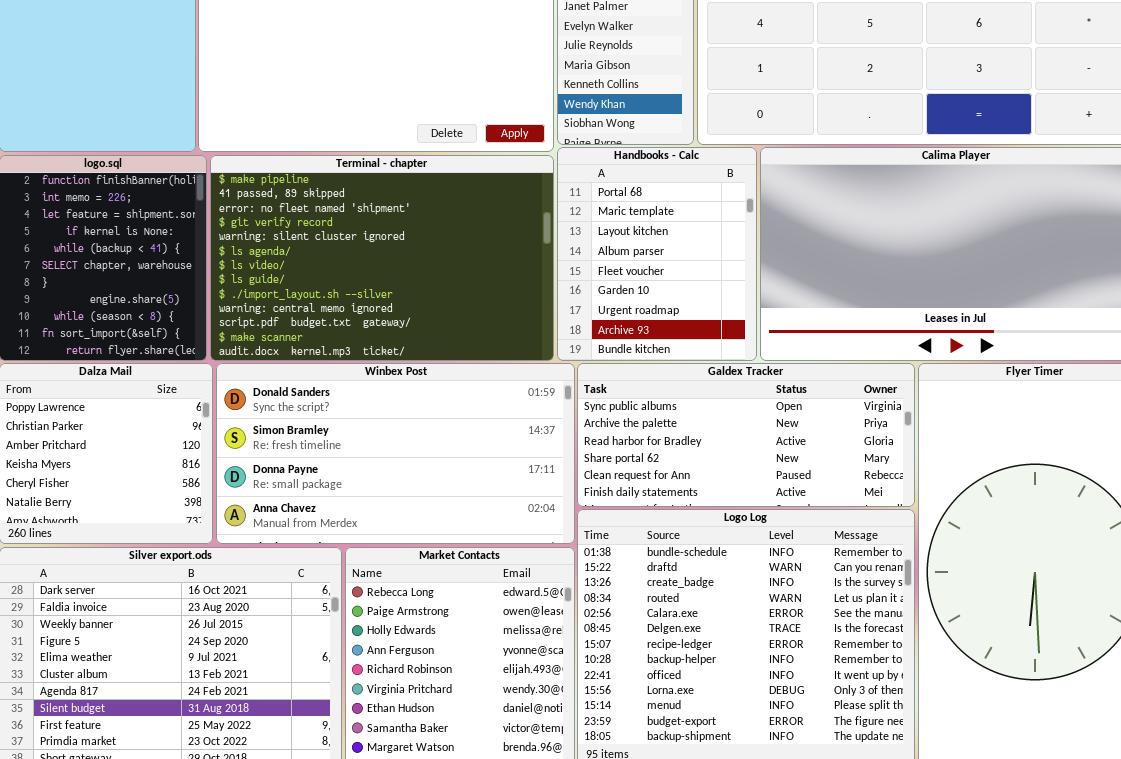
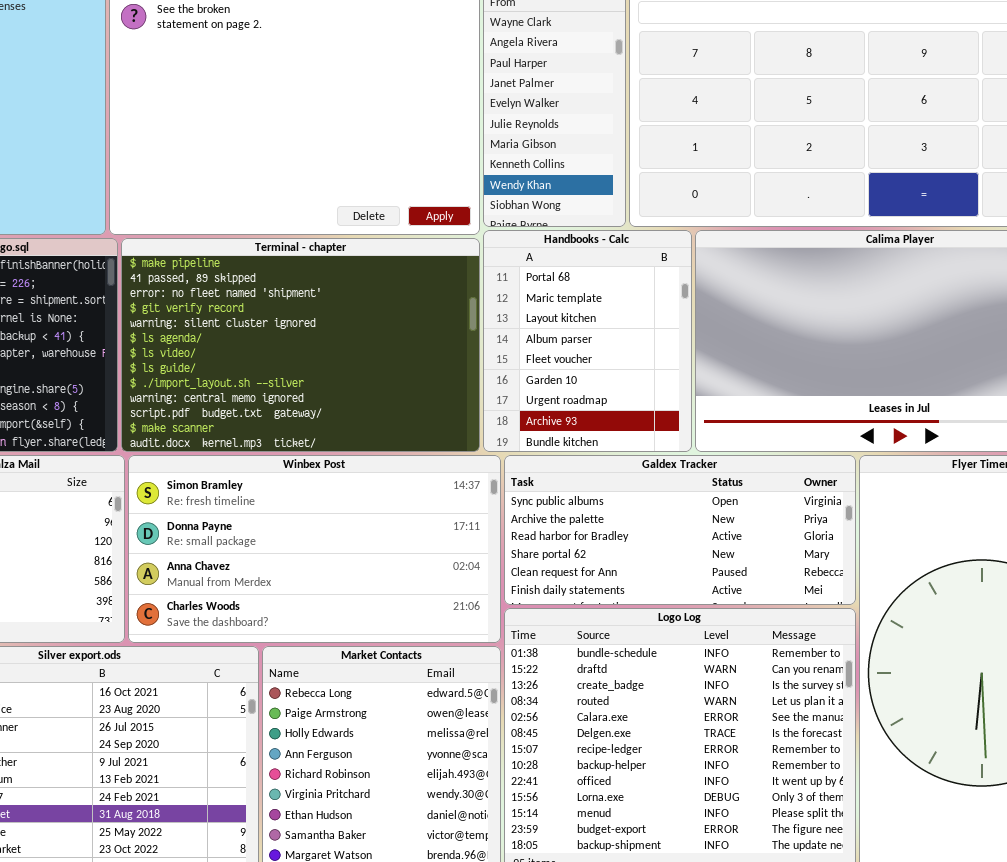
Winbex Post: [216,363,575,544] -> [128,455,501,643], scrolled down 1 row

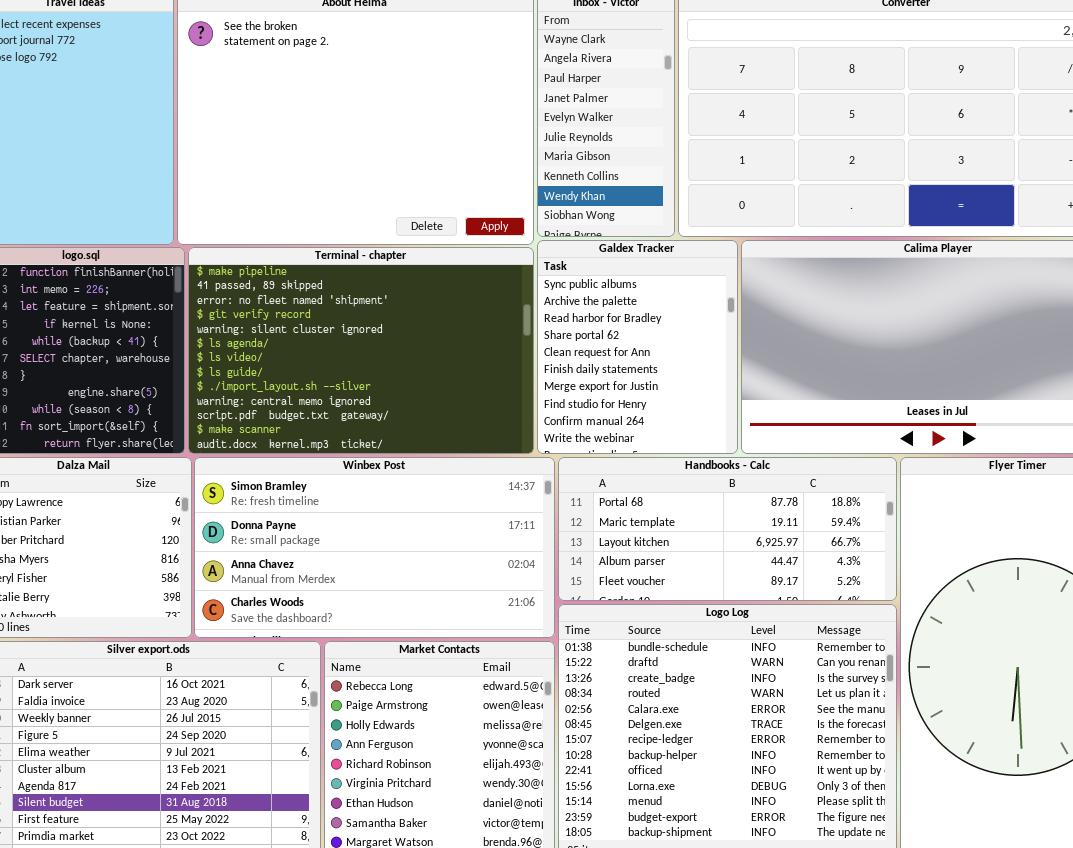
Handbooks - Calc: [483,230,692,452] -> [558,457,897,601], moved, resized
Galdex Tracker: [504,455,856,605] -> [537,240,738,454], moved, resized

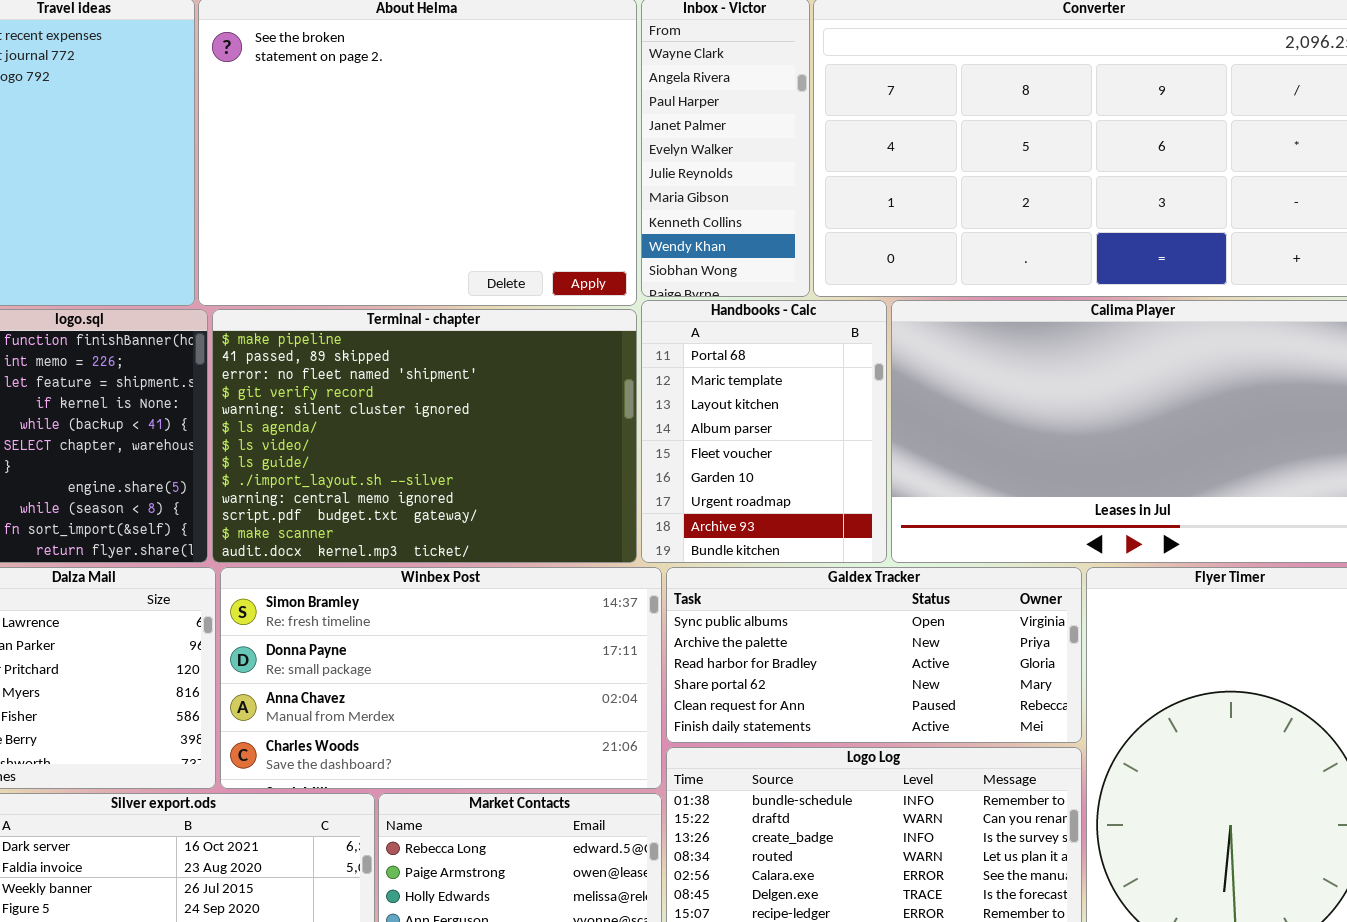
Galdex Tracker: [537,240,738,454] -> [666,567,1082,743], moved, resized
Handbooks - Calc: [558,457,897,601] -> [641,300,887,563], moved, resized

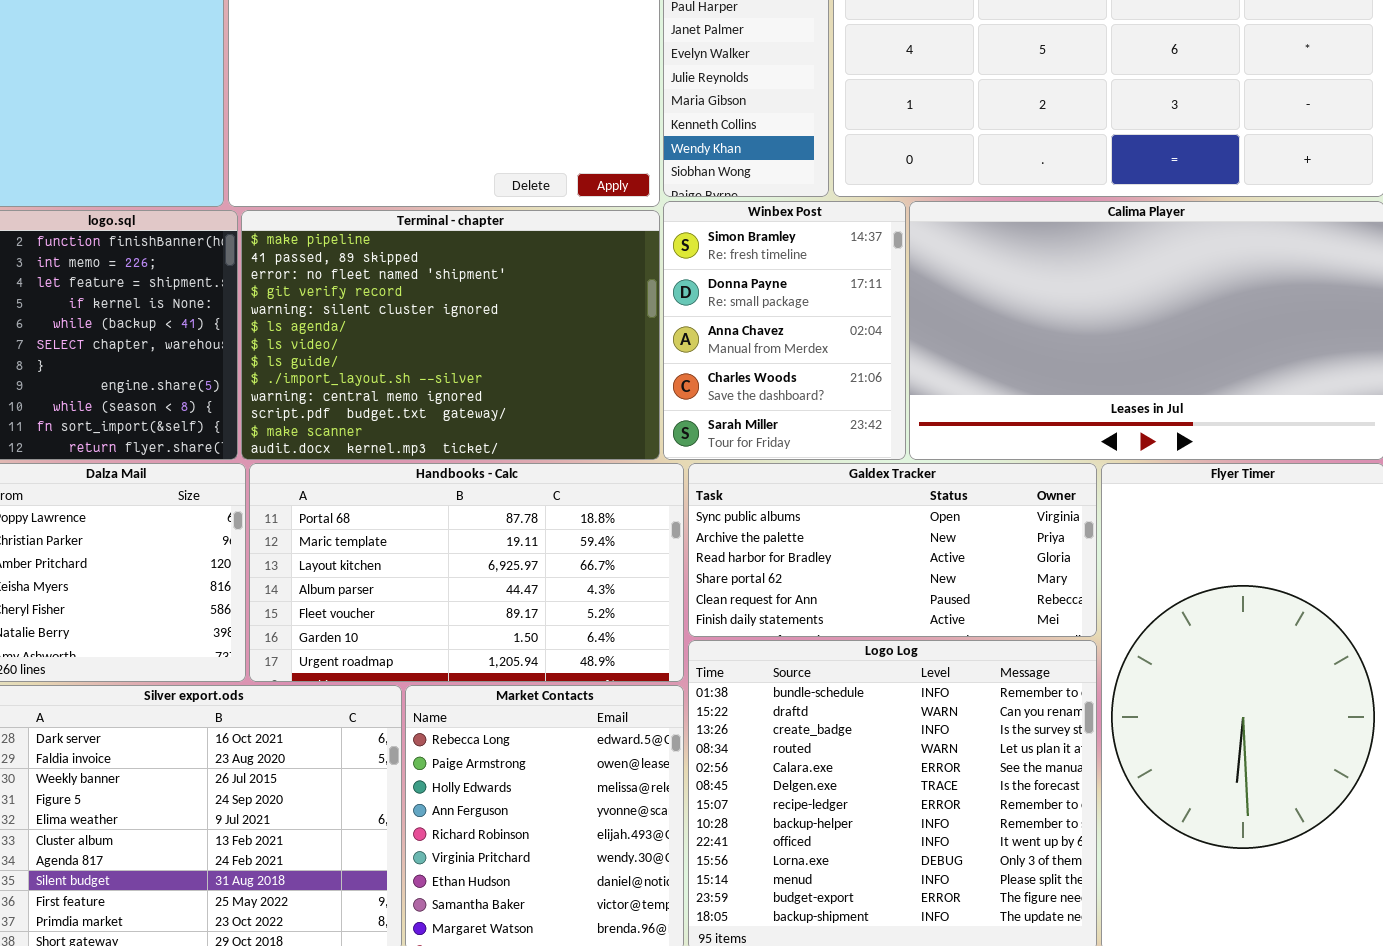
Handbooks - Calc: [641,300,887,563] -> [249,463,684,682], moved, resized
Winbex Post: [220,567,662,789] -> [663,201,906,460], moved, resized

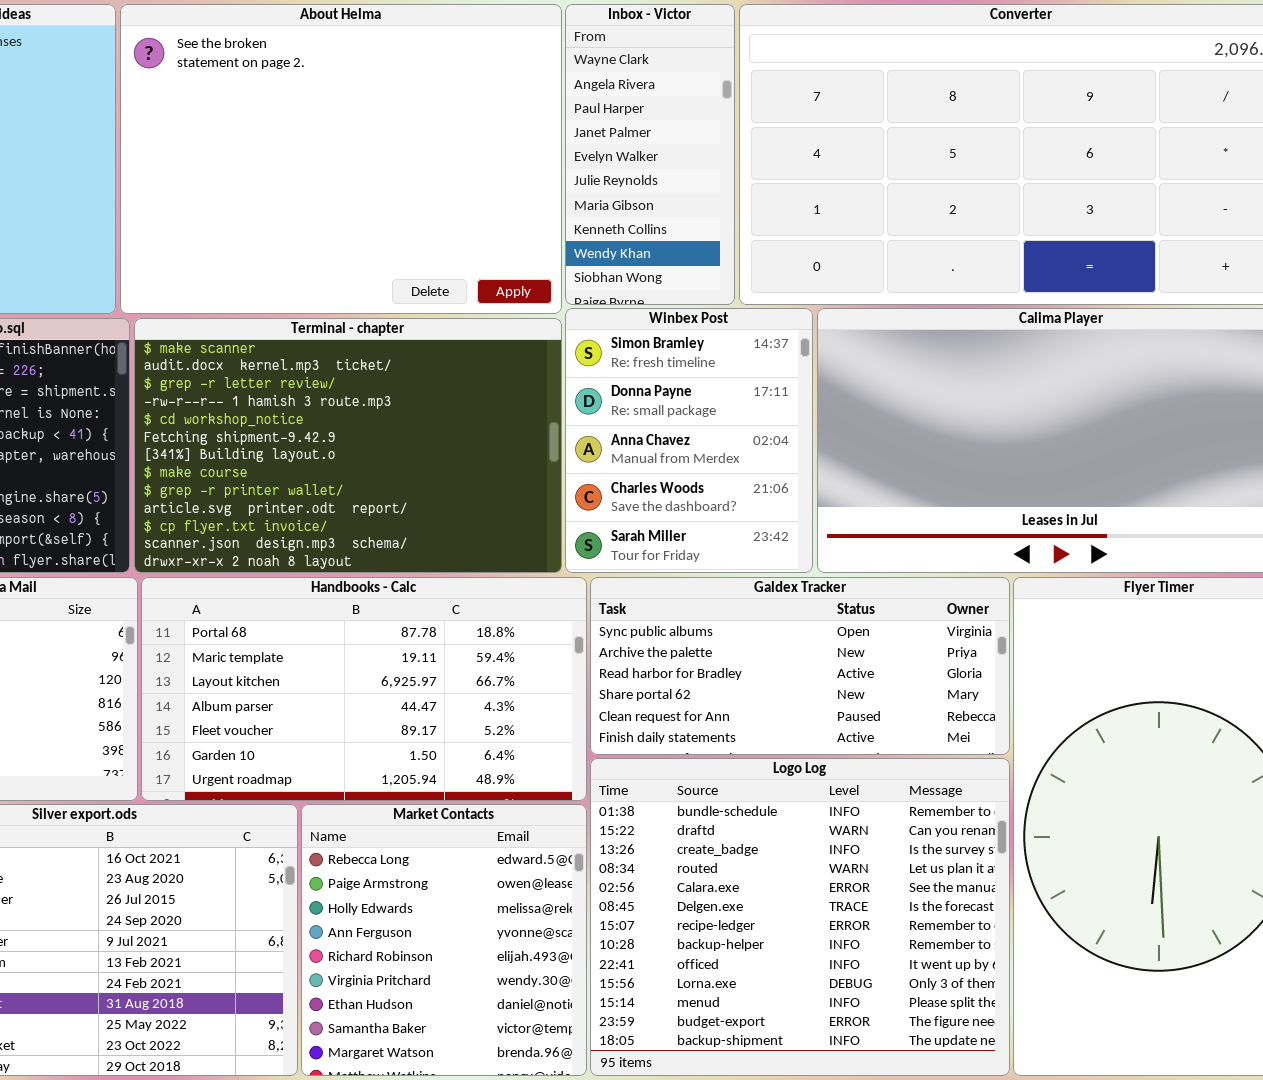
Terminal - chapter: [241,210,660,460] -> [134,318,562,573], scrolled down 11 rows

